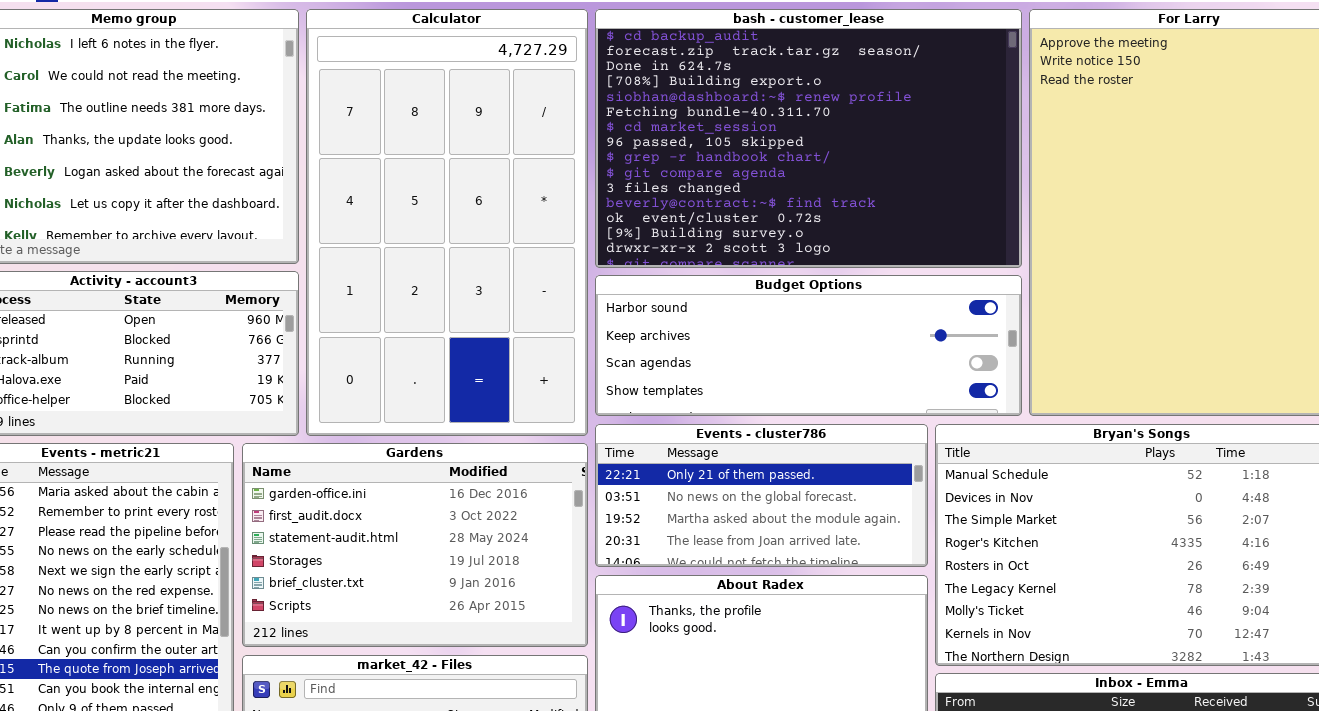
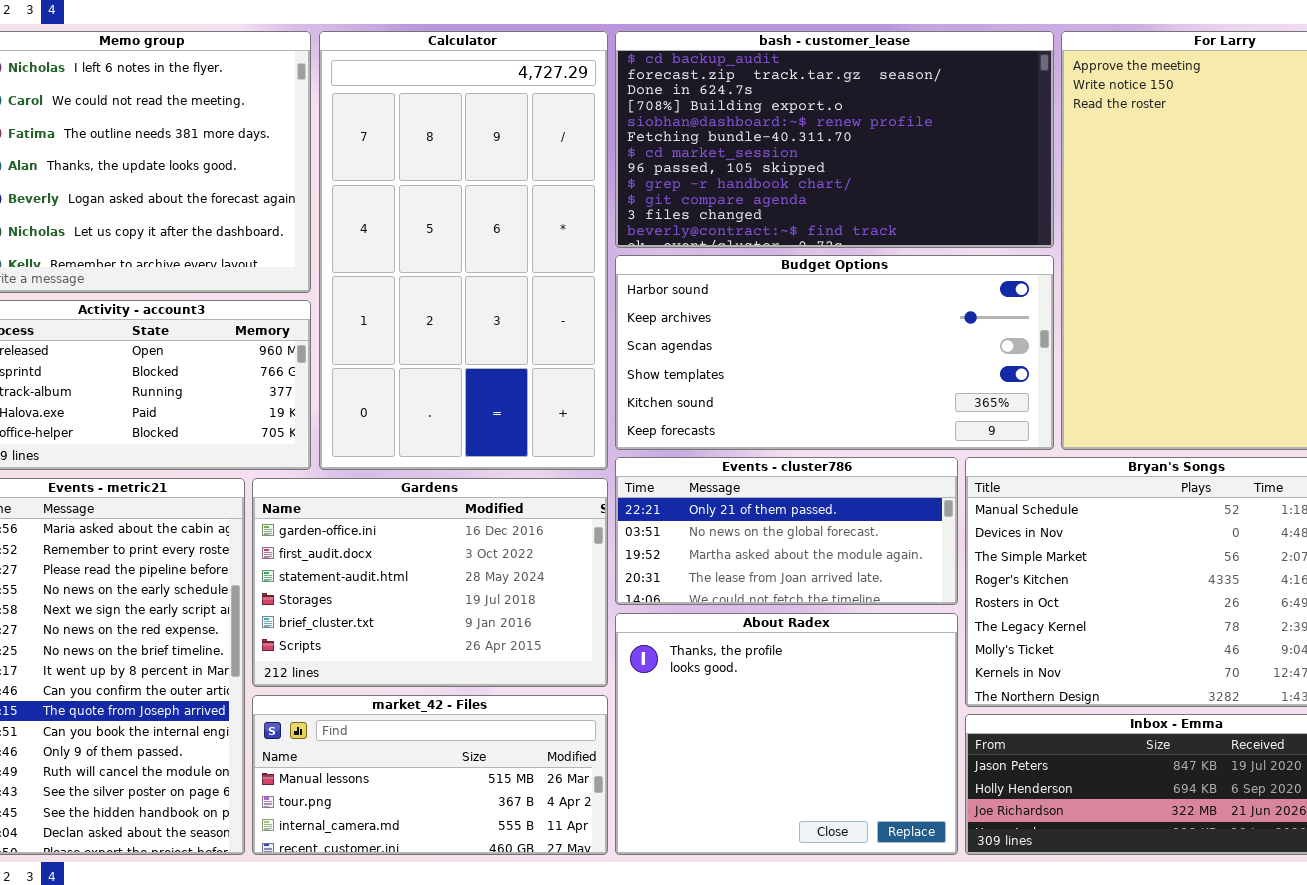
bash - customer_lease: [595,9,1022,268] -> [615,31,1054,248], resized
Budget Options: [595,275,1022,416] -> [615,255,1054,450], resized

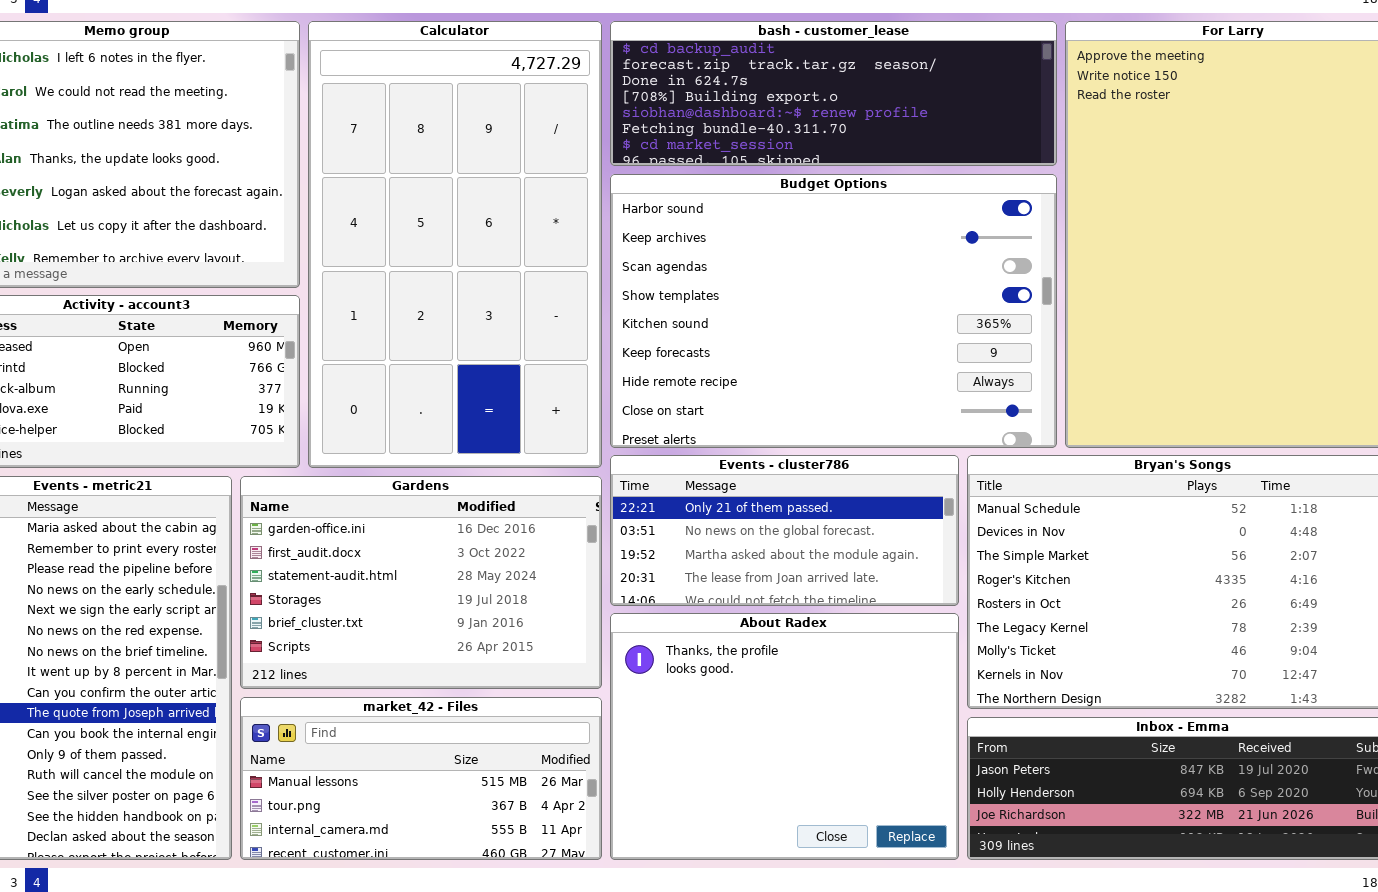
bash - customer_lease: [615,31,1054,248] -> [610,21,1057,166], resized
Budget Options: [615,255,1054,450] -> [610,174,1057,448], resized

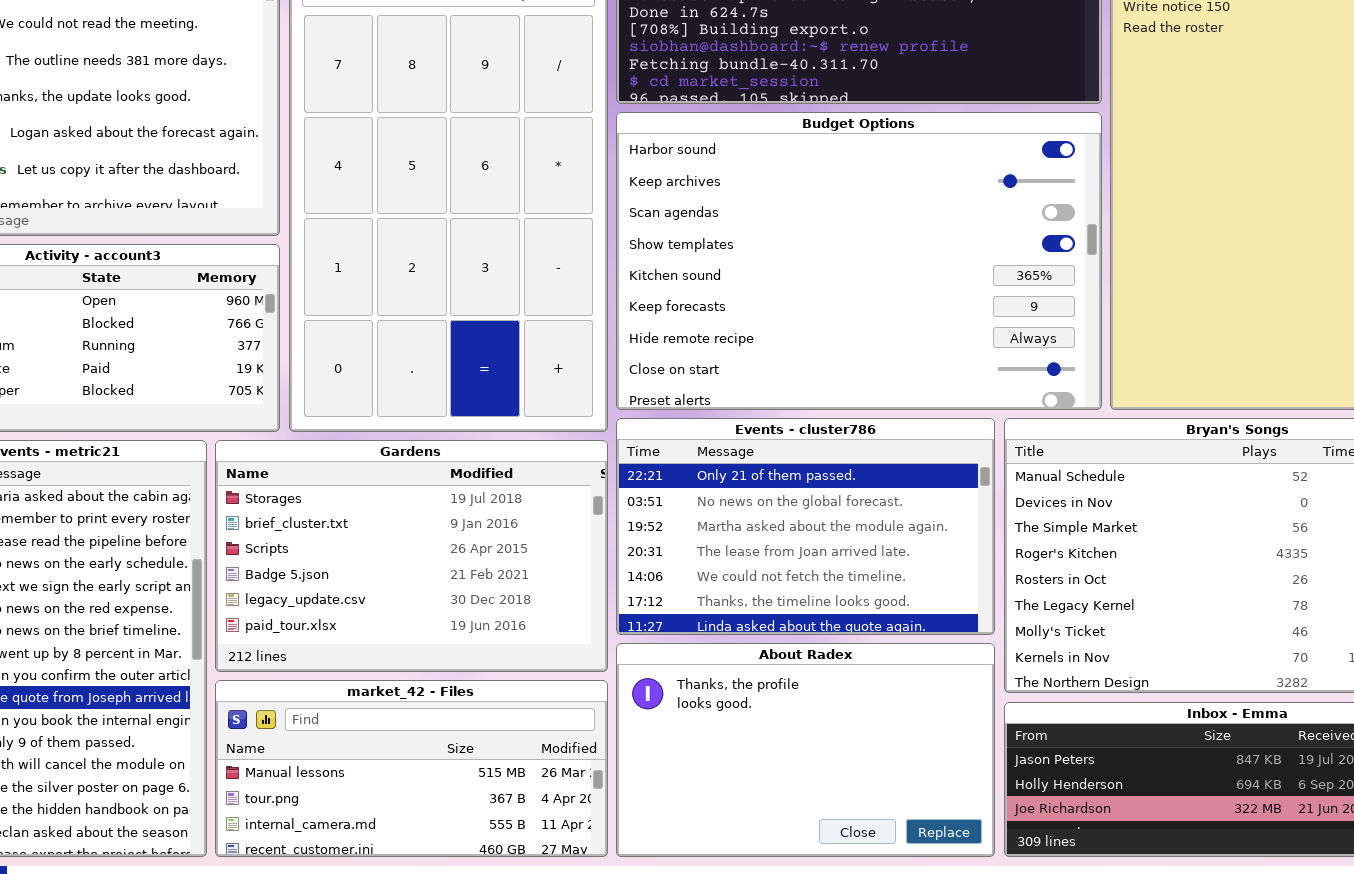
Events - cluster786: [610,455,959,606] -> [616,418,995,635], resized
Gardens: [240,476,602,689] -> [215,440,608,672], scrolled down 3 rows
About Radex: [610,613,959,860] -> [616,643,995,857], resized

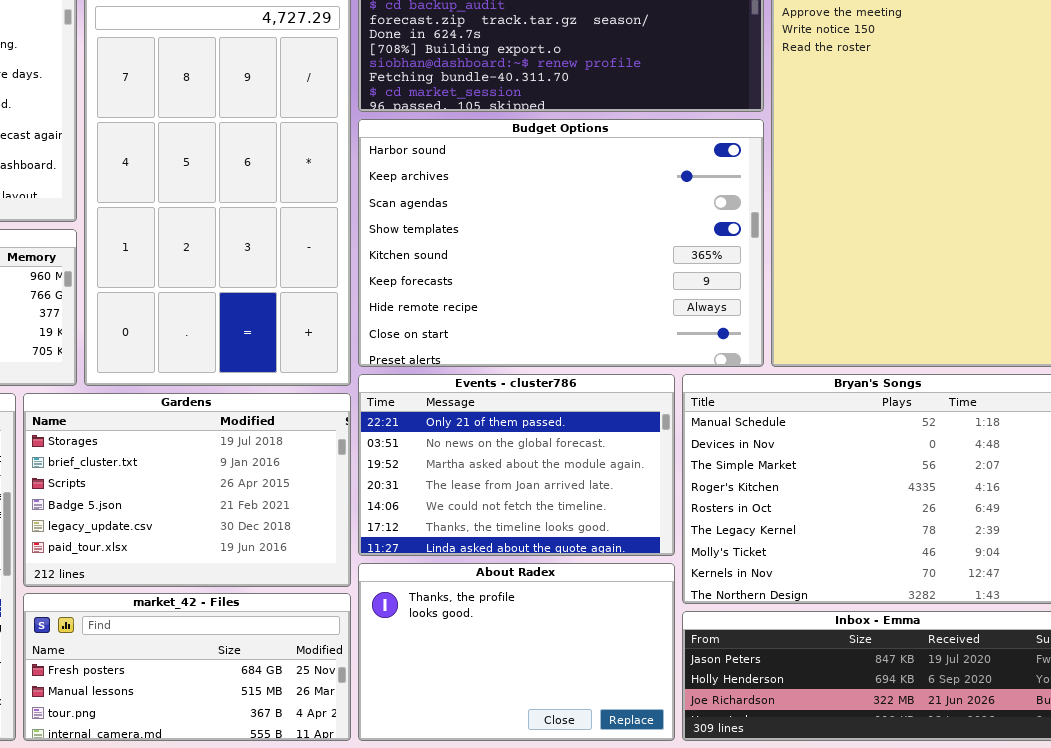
market_42 - Files: [215,680,608,857] -> [23,593,351,741], scrolled up 1 row

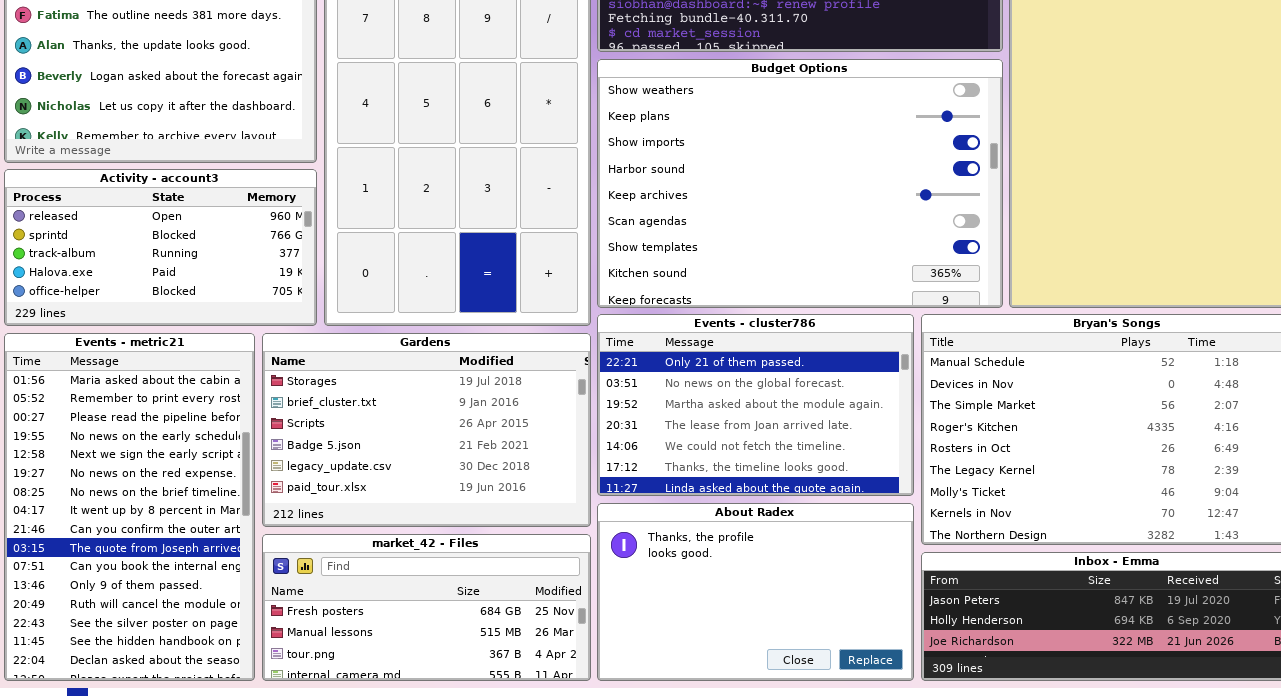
Budget Options: [358,119,764,367] -> [597,59,1003,308], scrolled up 3 rows

